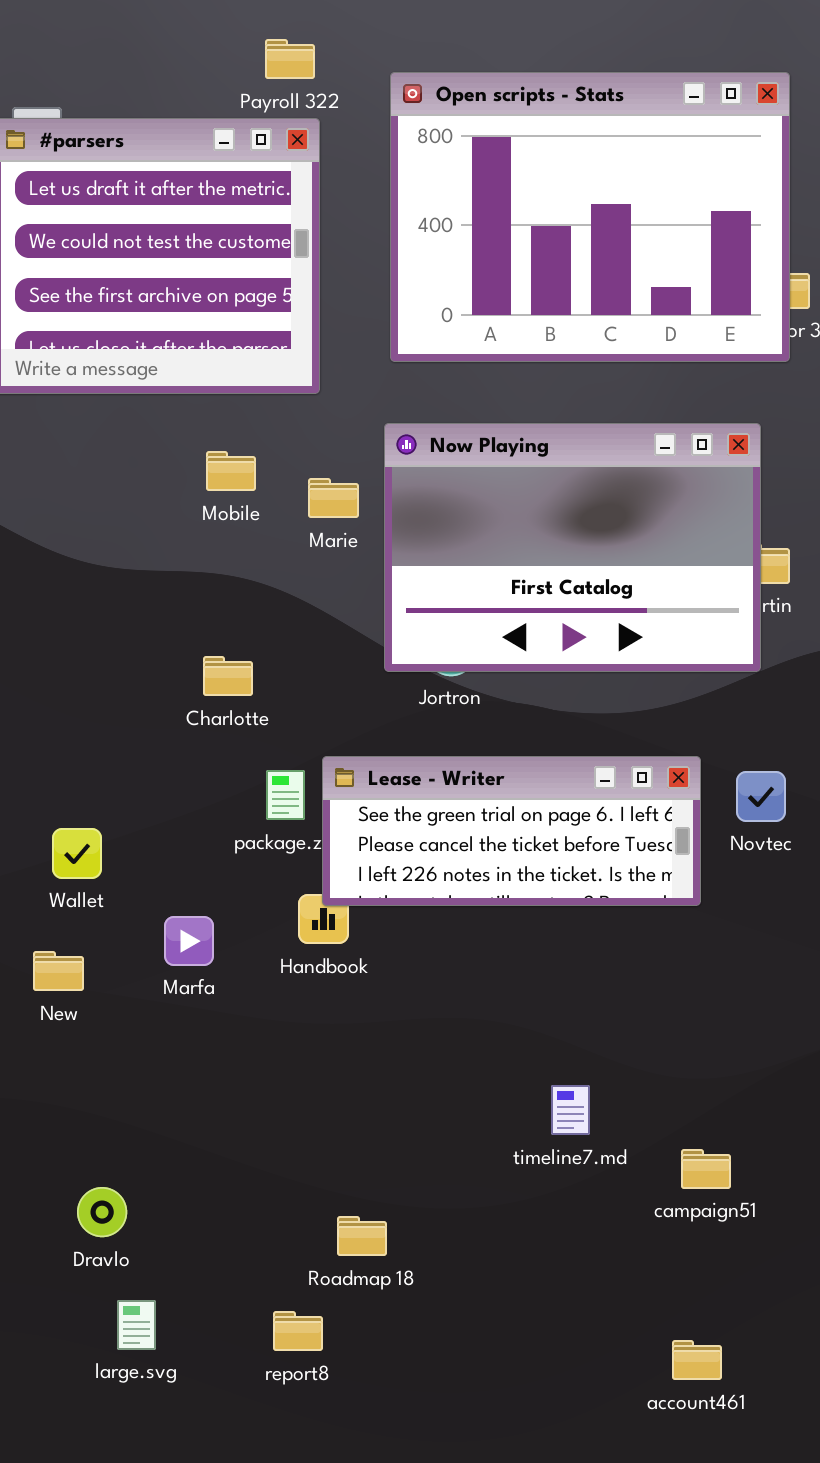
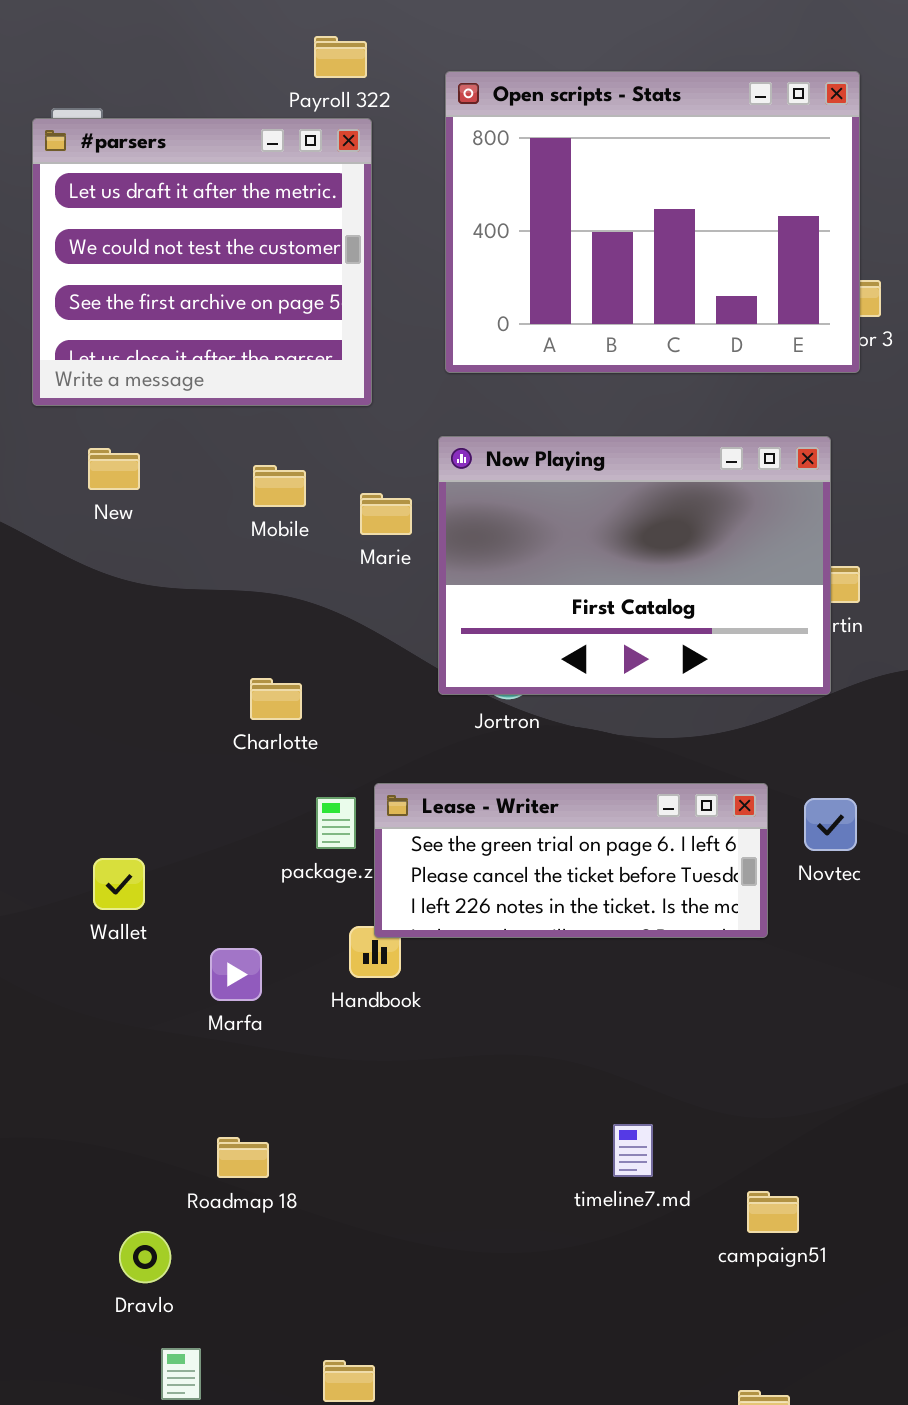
New: [33,951,84,991] -> [88,448,140,490], moved
Roadmap 18: [337,1216,387,1256] -> [217,1137,269,1178], moved

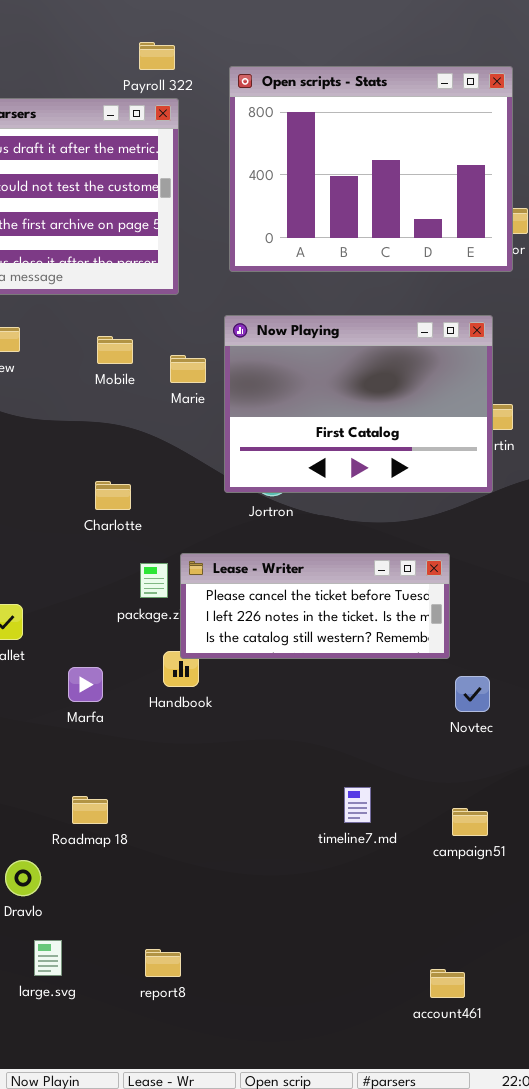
Lease - Writer: [374,783,768,938] -> [180,553,450,659], scrolled down 1 row
Novtec: [804,798,857,851] -> [455,676,490,712], moved
campaign51: [747,1191,799,1233] -> [452,808,488,836], moved

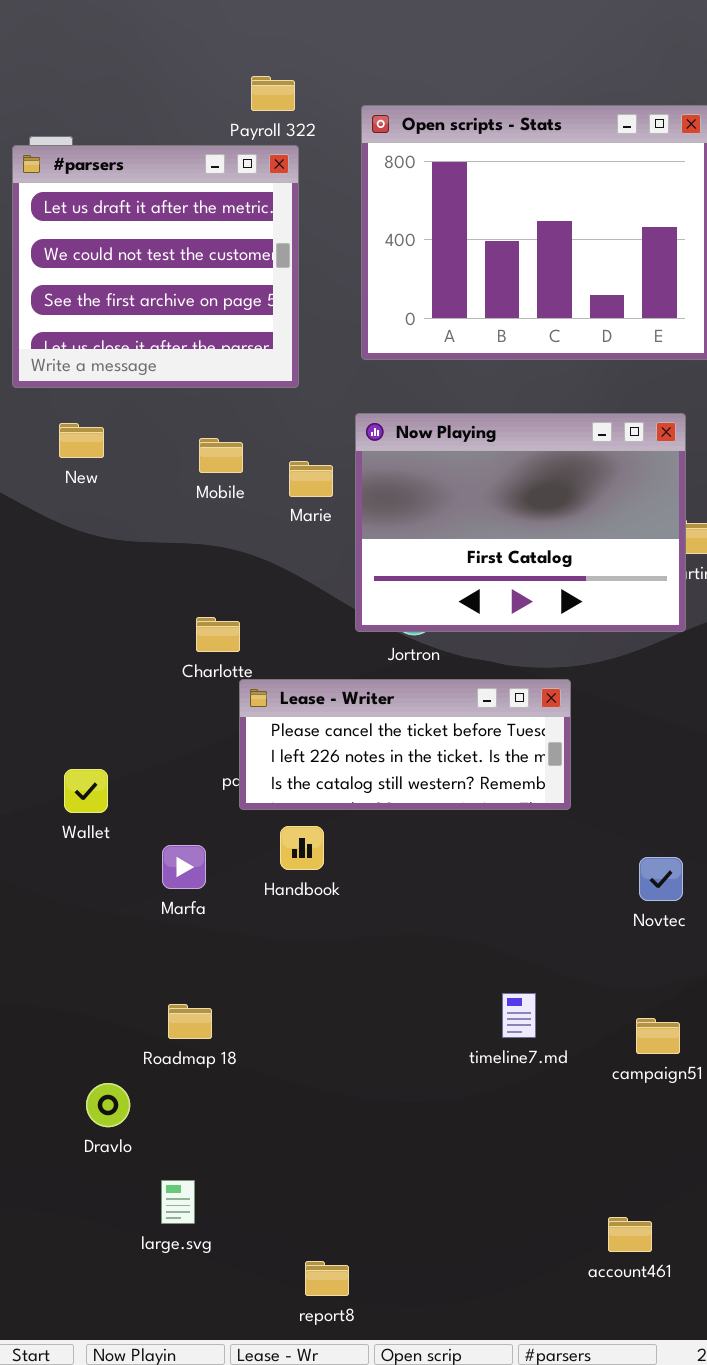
Lease - Writer: [180,553,450,659] -> [239,679,571,810], moved
large.svg: [34,940,62,976] -> [161,1180,195,1224], moved
report8: [145,949,181,977] -> [305,1261,349,1296], moved

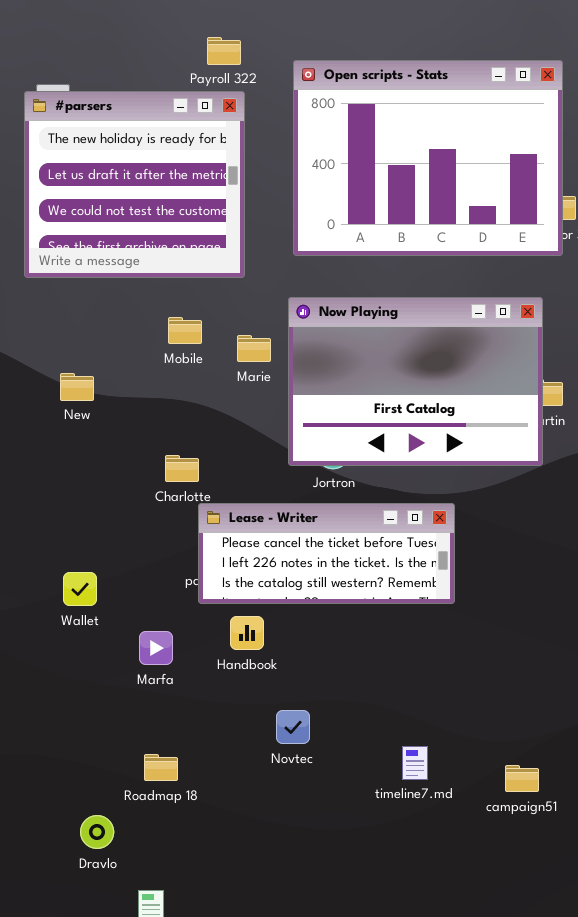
#parsers: [12,145,299,388] -> [24,91,245,278], scrolled up 1 row
New: [59,423,104,458] -> [60,373,94,401], moved
Novtec: [639,857,683,901] -> [276,710,310,744], moved

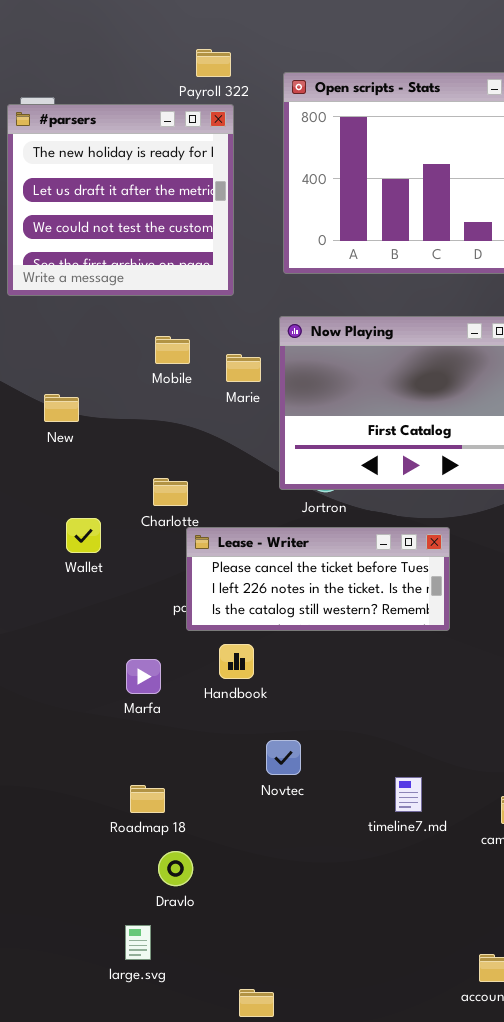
Wallet: [63,572,97,606] -> [66,518,101,553], moved
Dravlo: [80,815,114,849] -> [158,851,193,886], moved

